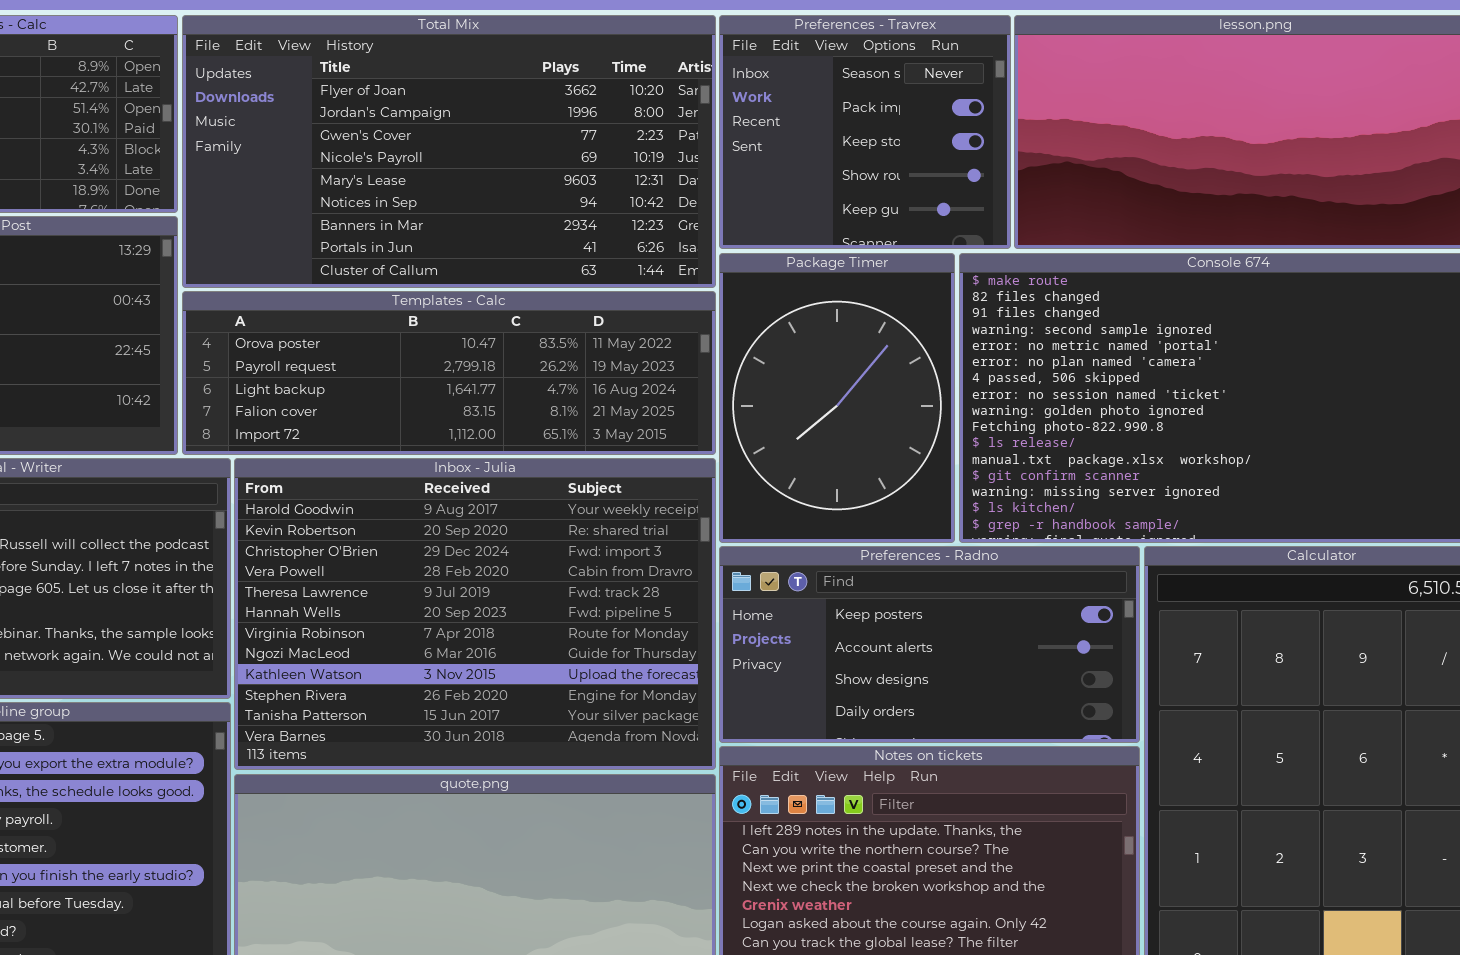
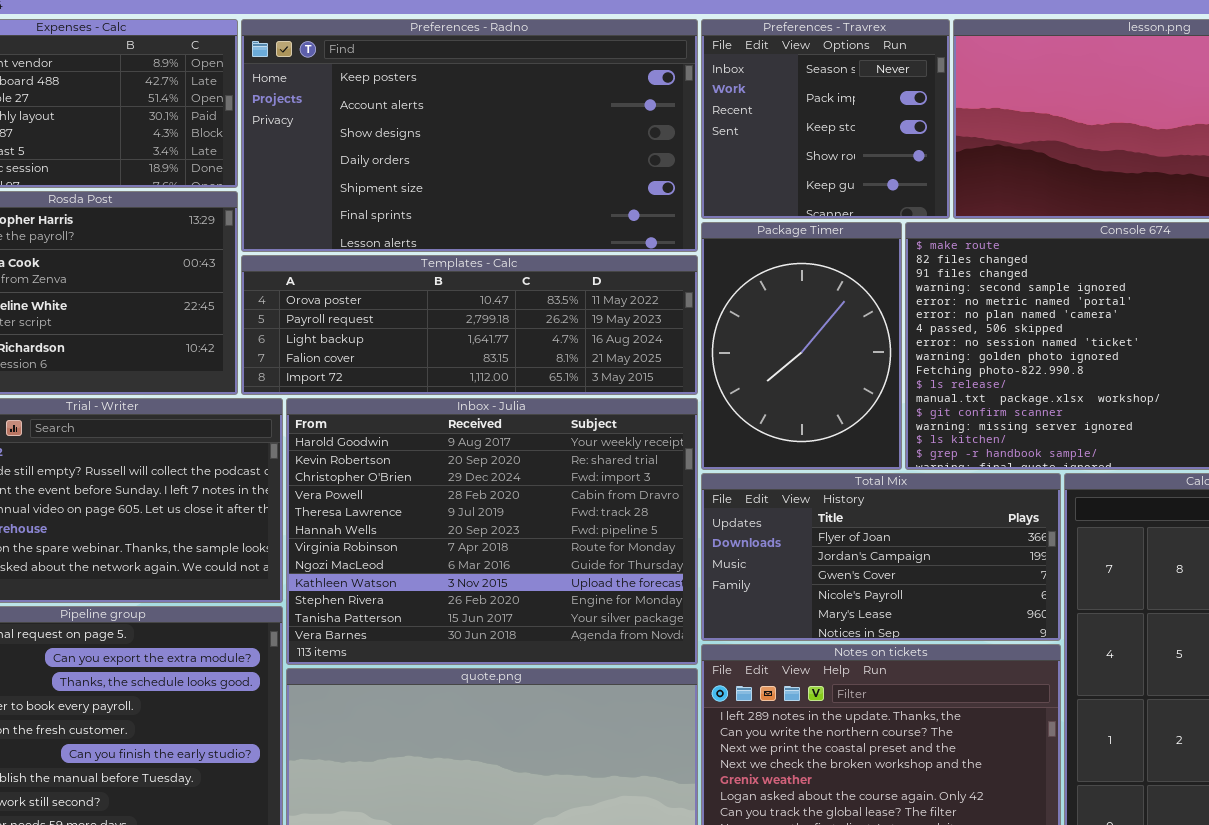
Total Mix: [182,15,716,288] -> [701,473,1061,641], moved, resized
Preferences - Radno: [719,546,1140,743] -> [241,19,698,252], moved, resized

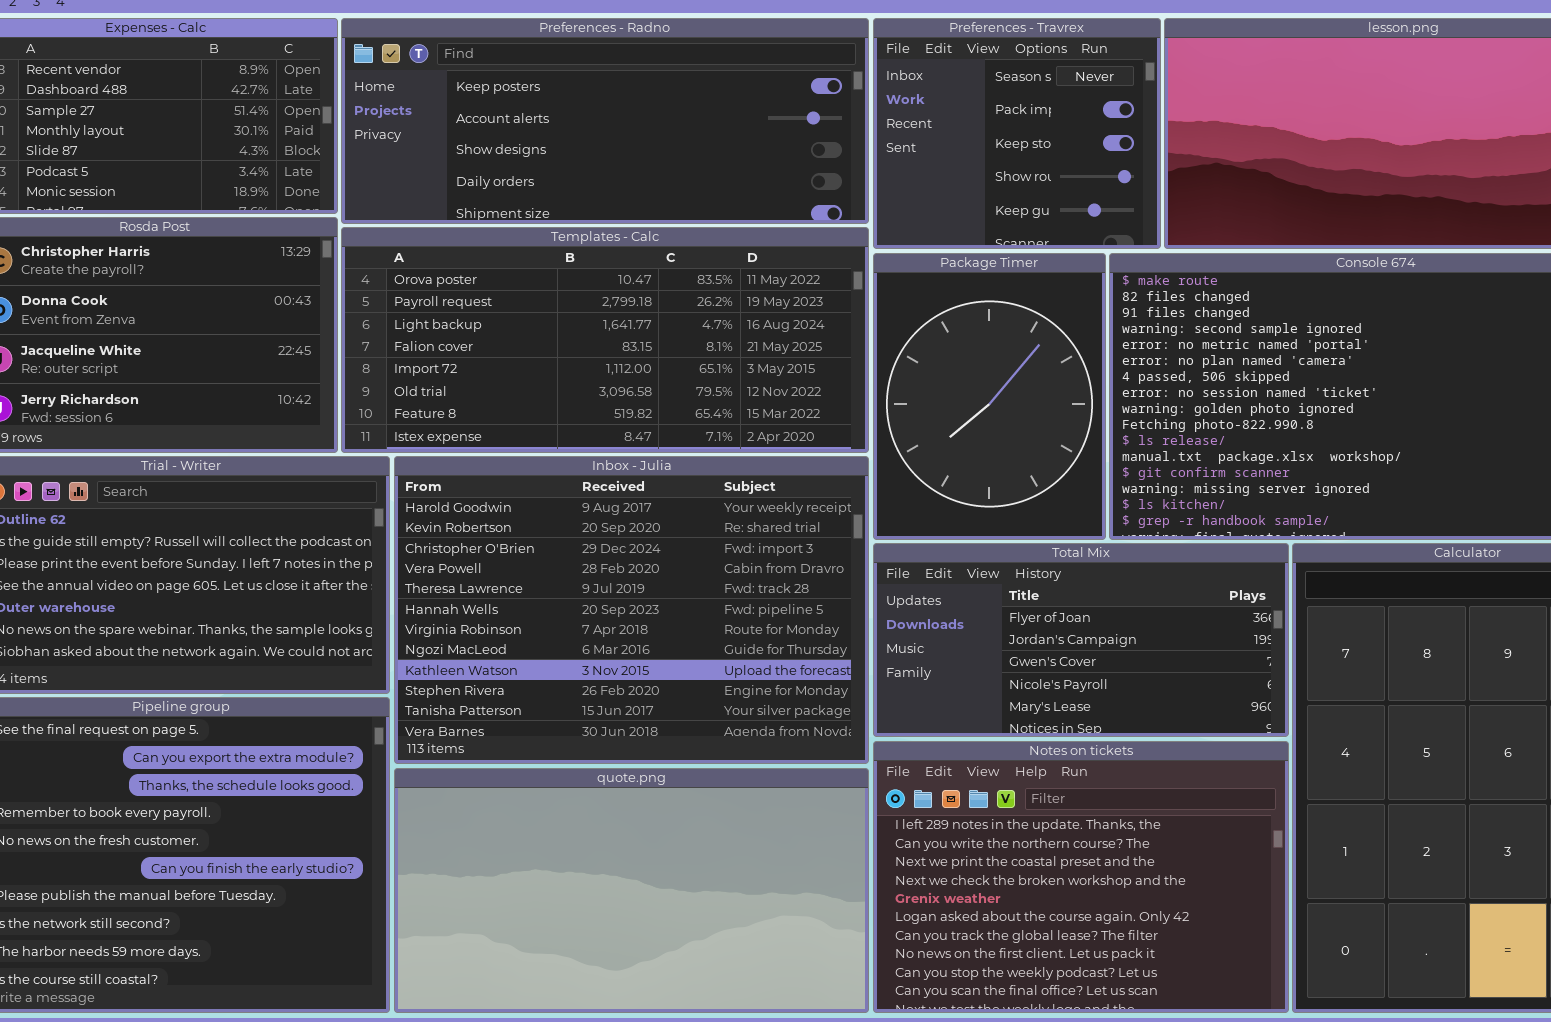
Preferences - Radno: [241,19,698,252] -> [341,18,869,224], resized
Templates - Calc: [241,255,698,395] -> [341,227,869,453], resized

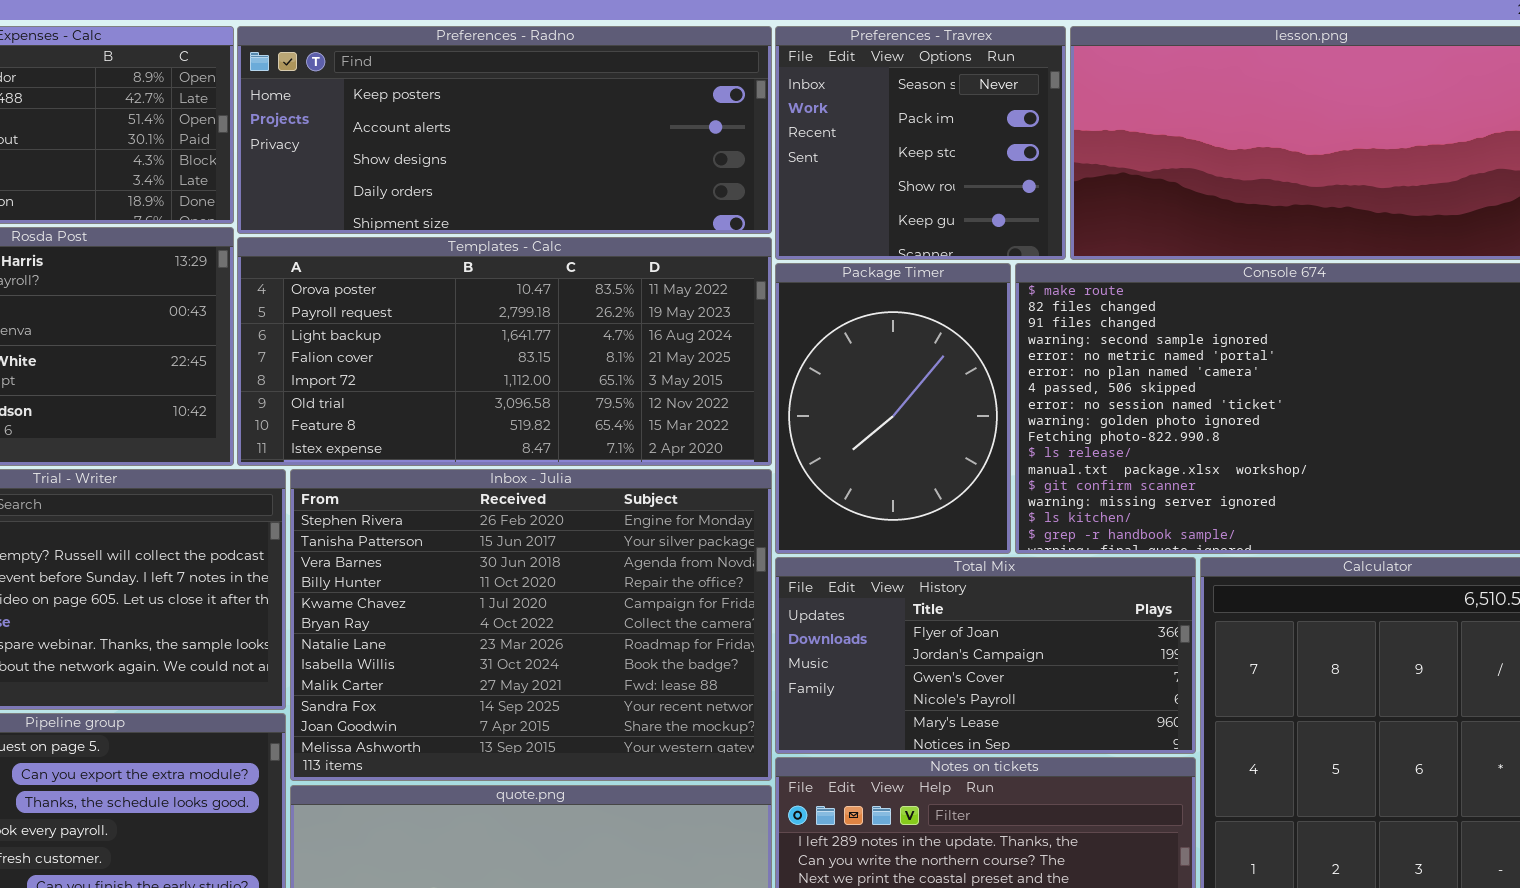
Inbox - Julia: [394,456,869,764] -> [290,469,772,781], scrolled down 9 rows

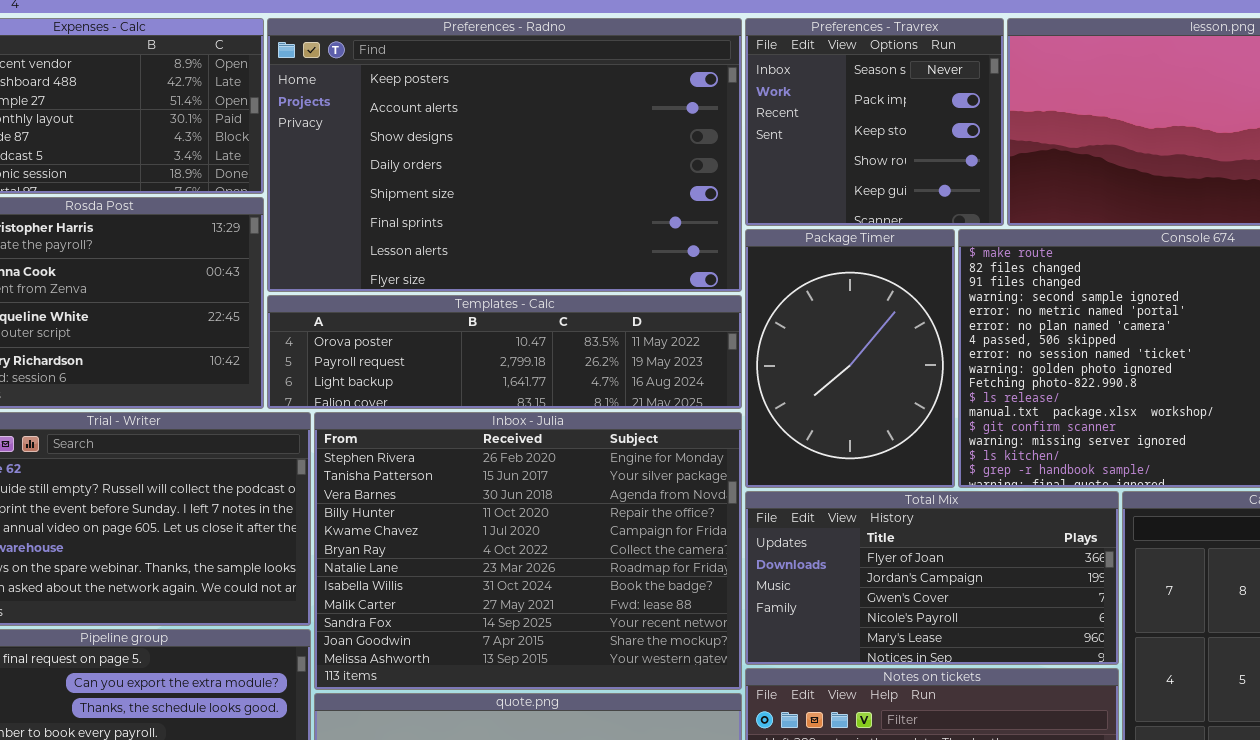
Preferences - Radno: [237,26,772,234] -> [267,18,742,292], resized
Templates - Calc: [237,237,772,466] -> [267,295,742,409], resized

